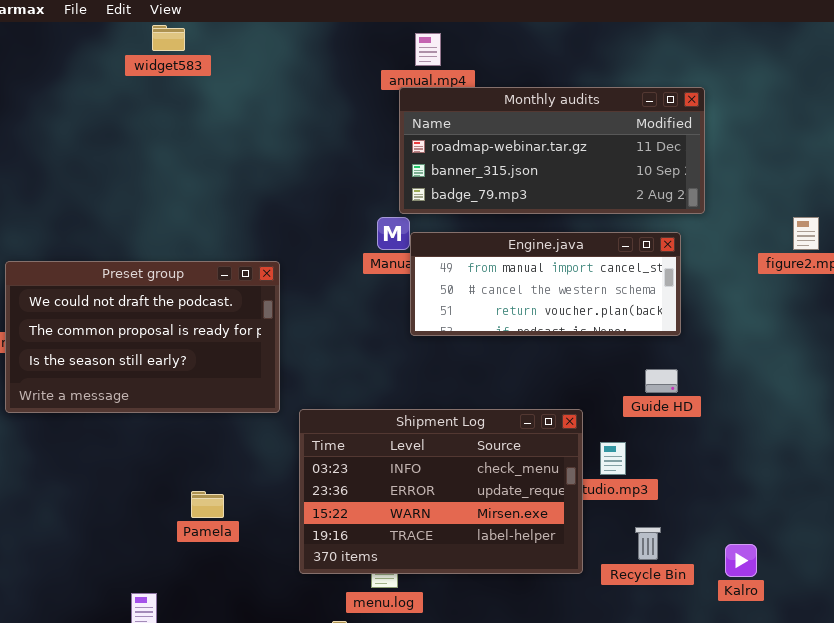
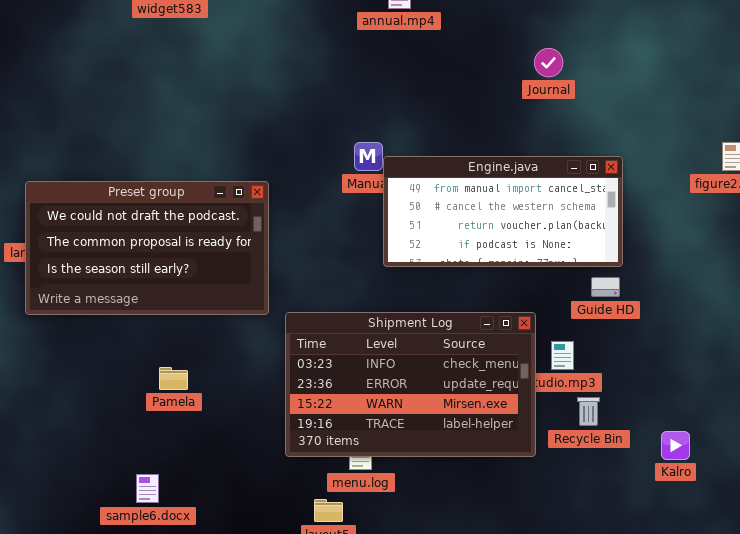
Monthly audits: [399,87,705,214] -> none, closed
Engine.java: [410,232,681,336] -> [383,156,623,267], resized
Pamela: [191,491,224,518] -> [159,367,188,390], moved
Recycle Bin: [635,527,661,560] -> [577,397,600,426], moved

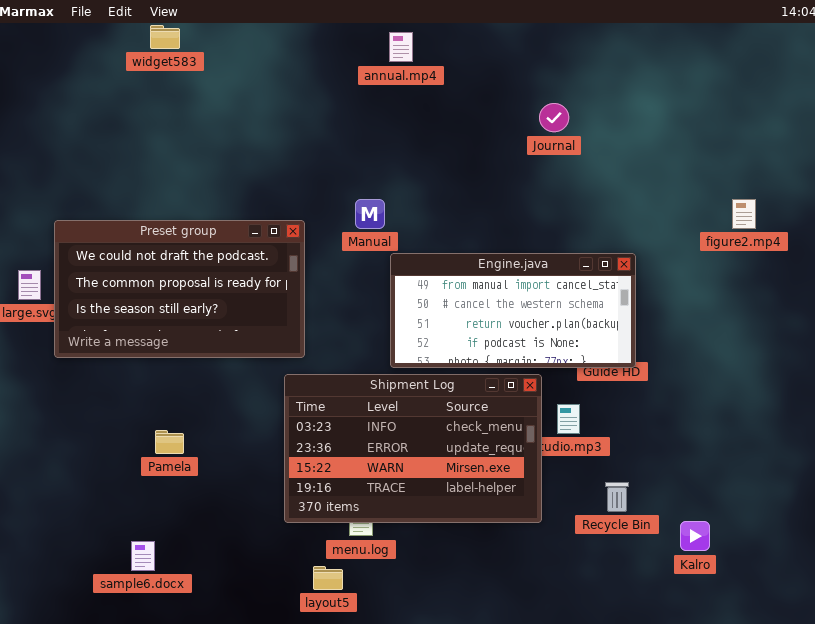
Engine.java: [383,156,623,267] -> [390,253,636,368], moved
Preset group: [25,181,269,315] -> [54,220,305,358], moved
Recycle Bin: [577,397,600,426] -> [605,482,629,512], moved
Kalro: [661,431,690,460] -> [680,521,710,551], moved

